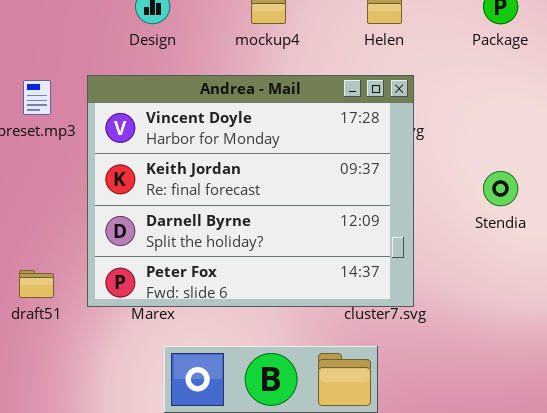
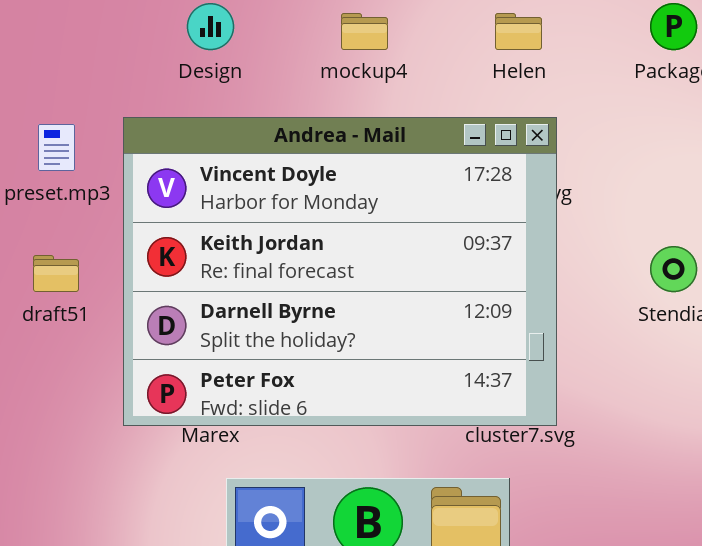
draft51: [19,270,54,298] -> [33,255,79,292], moved

